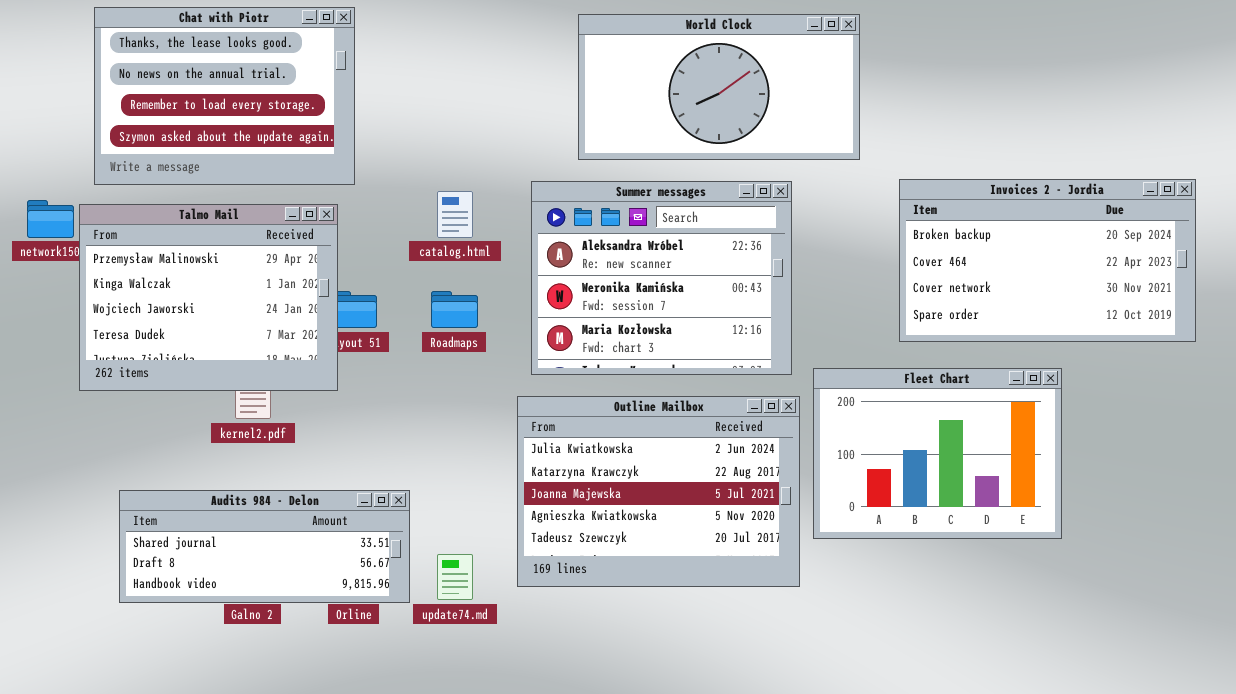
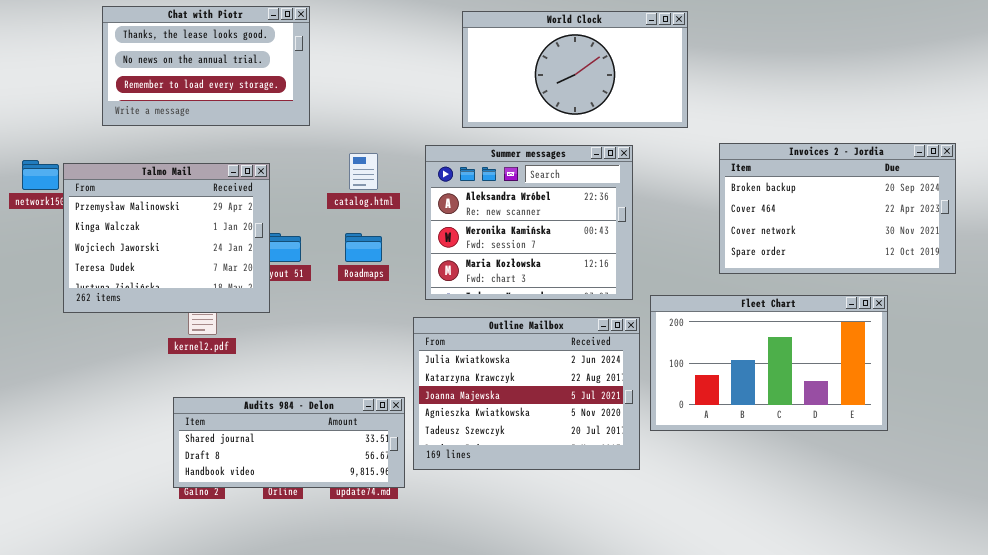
Chat with Piotr: [94,7,355,185] -> [102,6,310,126], moved, resized
Fleet Chart: [813,368,1062,539] -> [650,295,888,431], resized
Audits 984 - Delon: [119,490,410,603] -> [173,397,405,488], moved

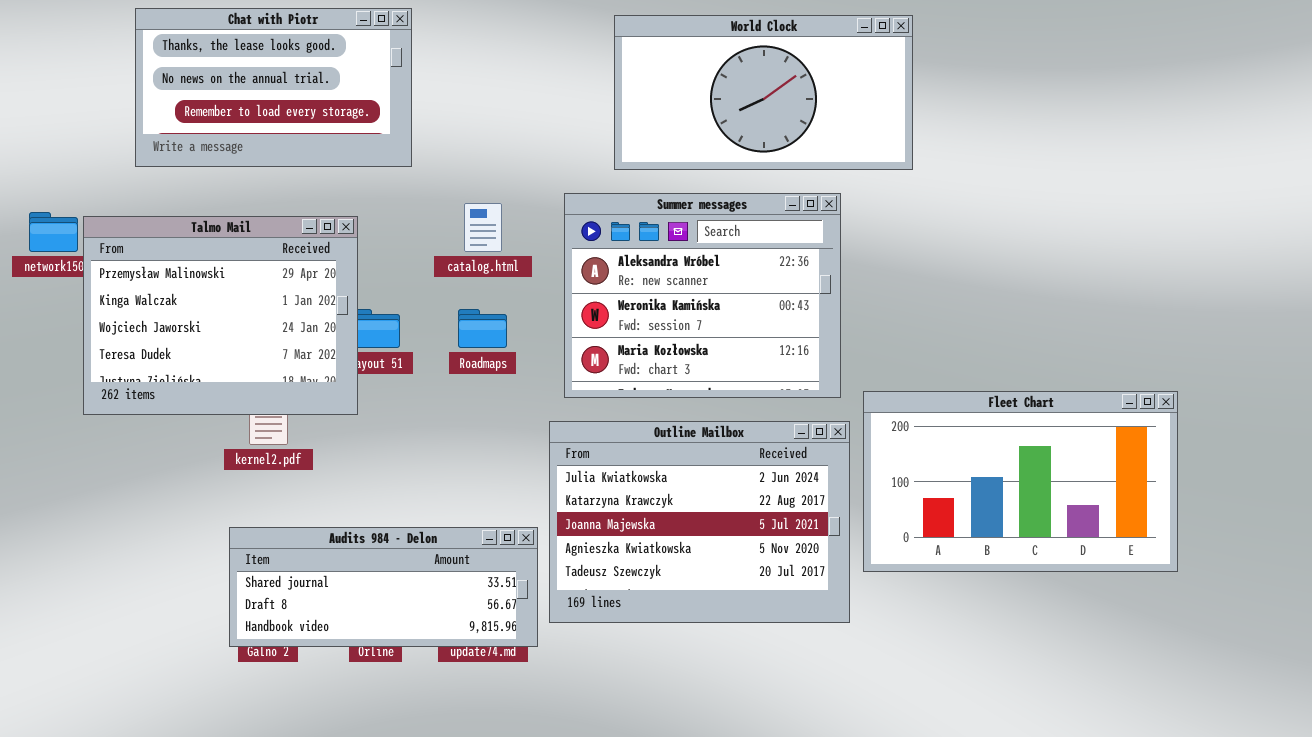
Invoices 2 - Jordia: [719,143,956,274] -> none, closed

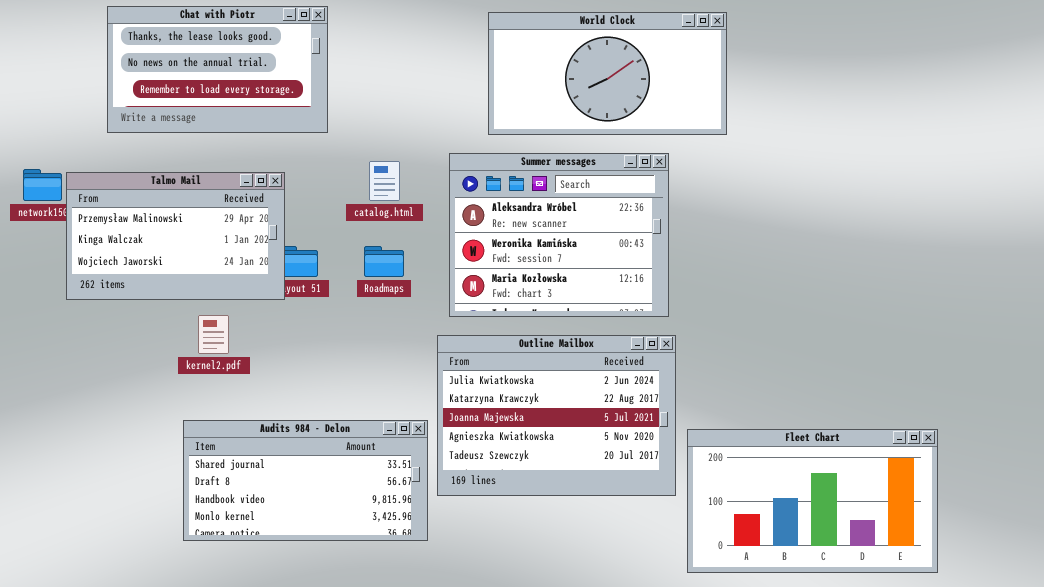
Talmo Mail: [83,216,358,415] -> [66,172,285,300], resized
Fleet Chart: [863,391,1178,572] -> [687,429,938,573], moved
Audits 984 - Delon: [229,527,538,647] -> [183,420,428,541], resized

